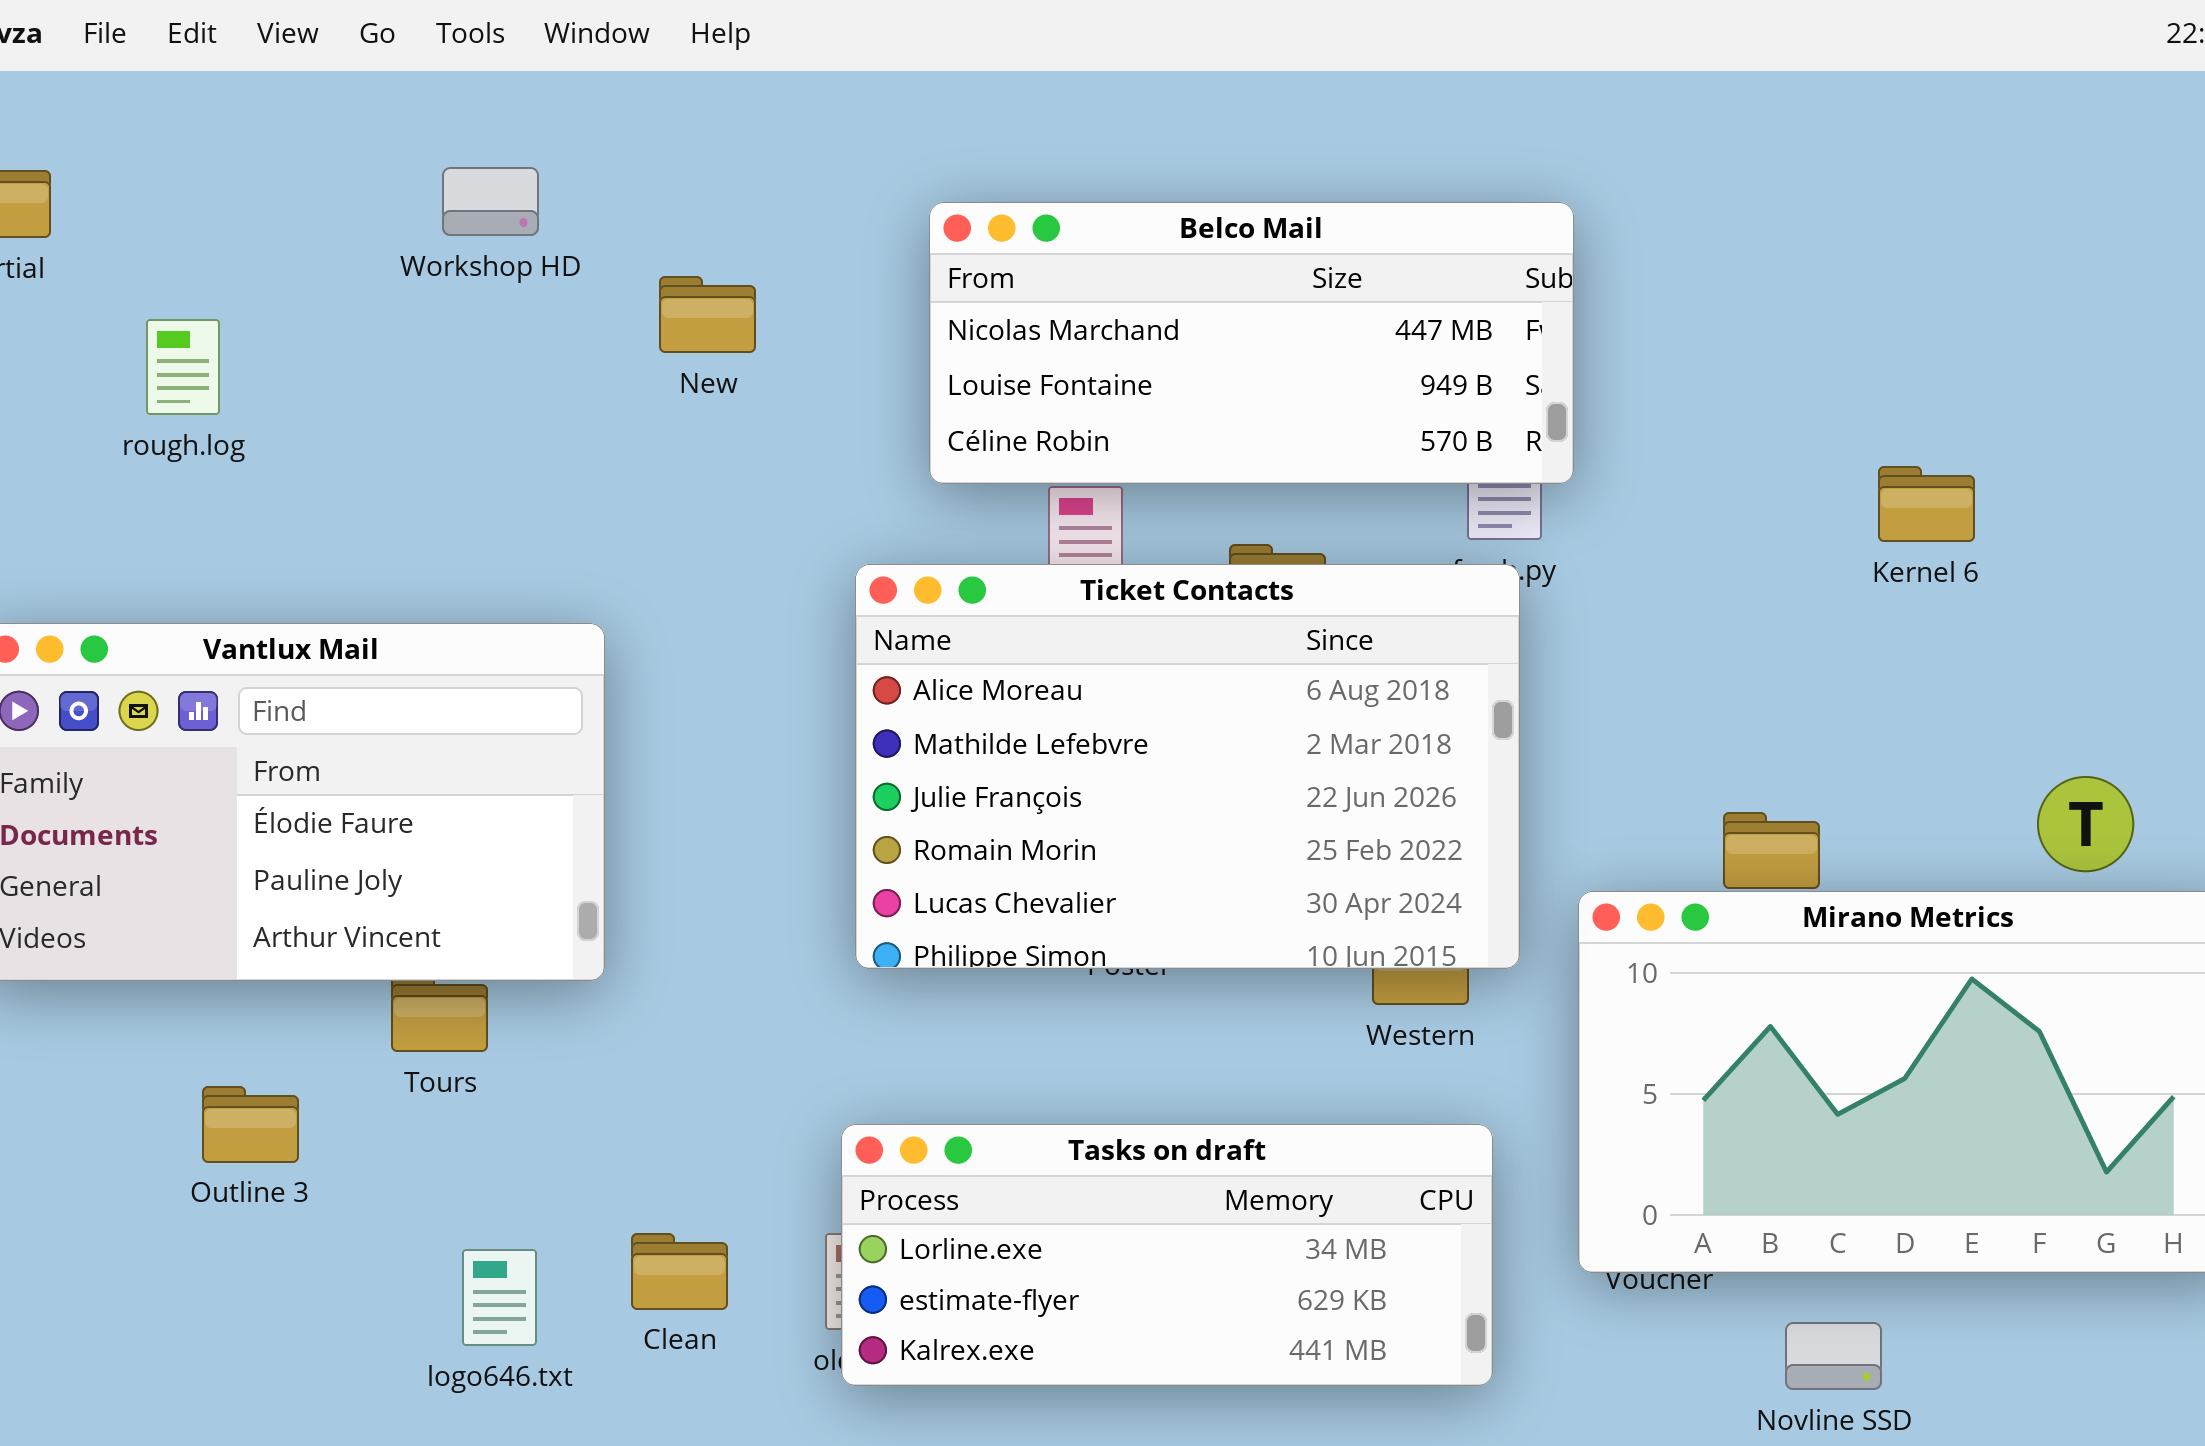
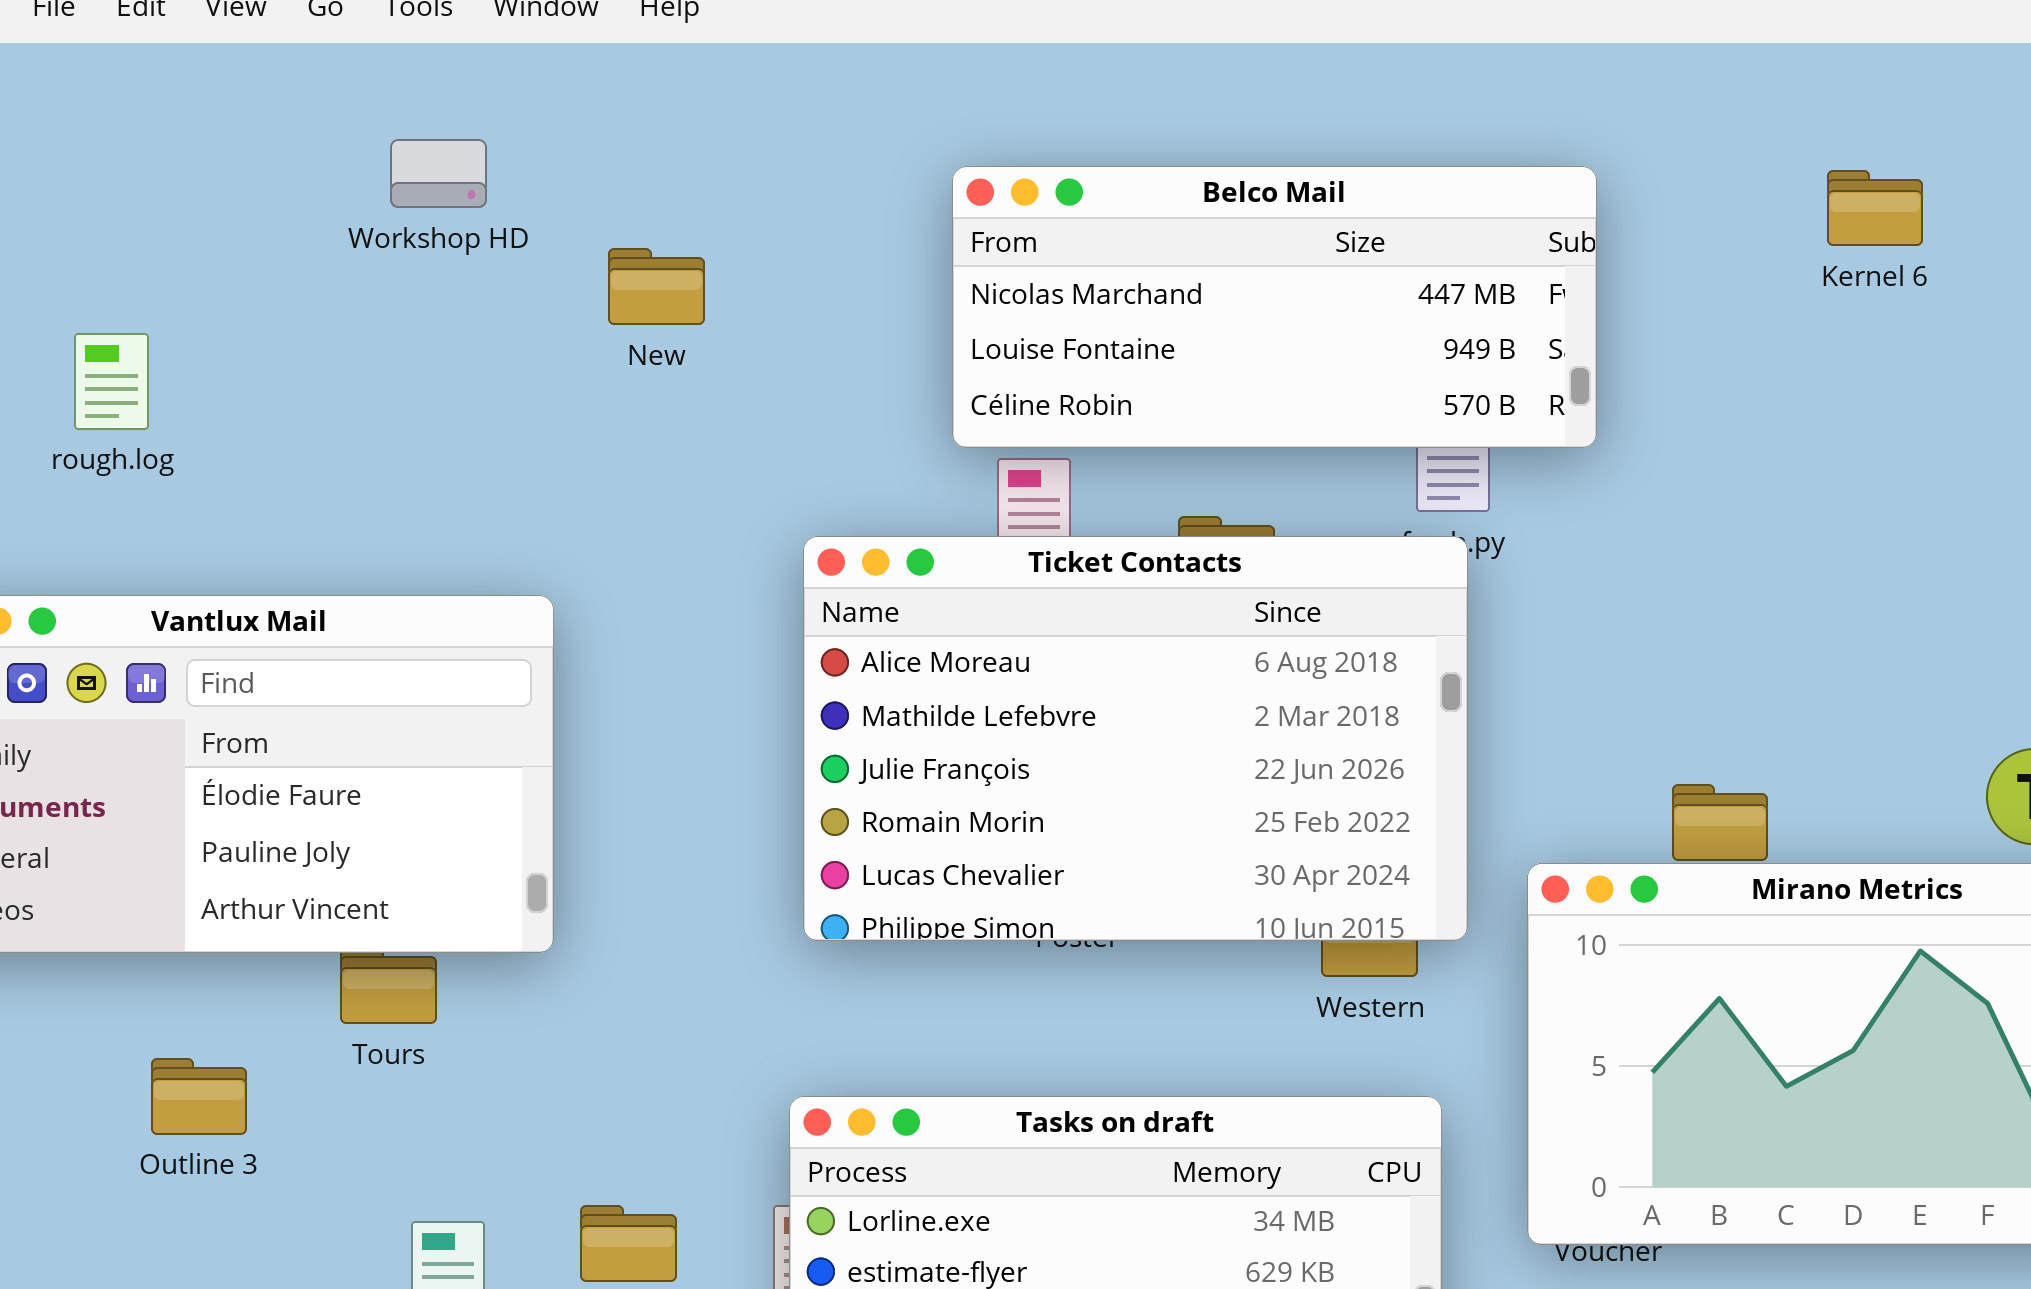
Belco Mail: [929,202,1574,484] -> [952,166,1597,448], moved
rough.log: [146,319,220,415] -> [74,333,149,430], moved
Kernel 6: [1878,466,1975,542] -> [1827,170,1923,246], moved

